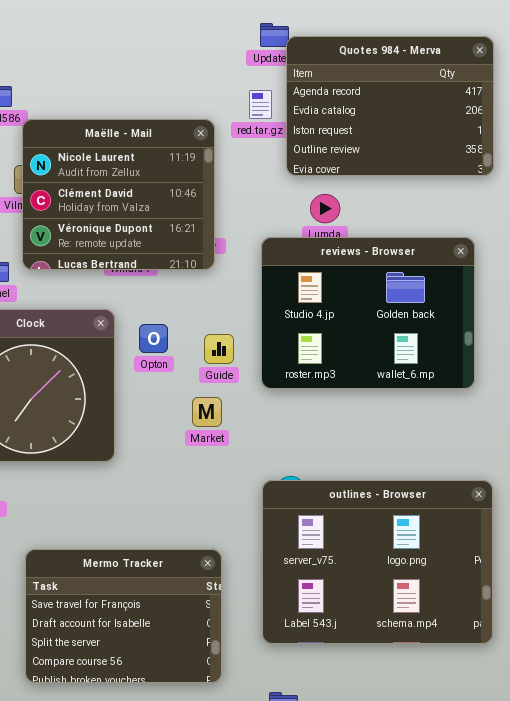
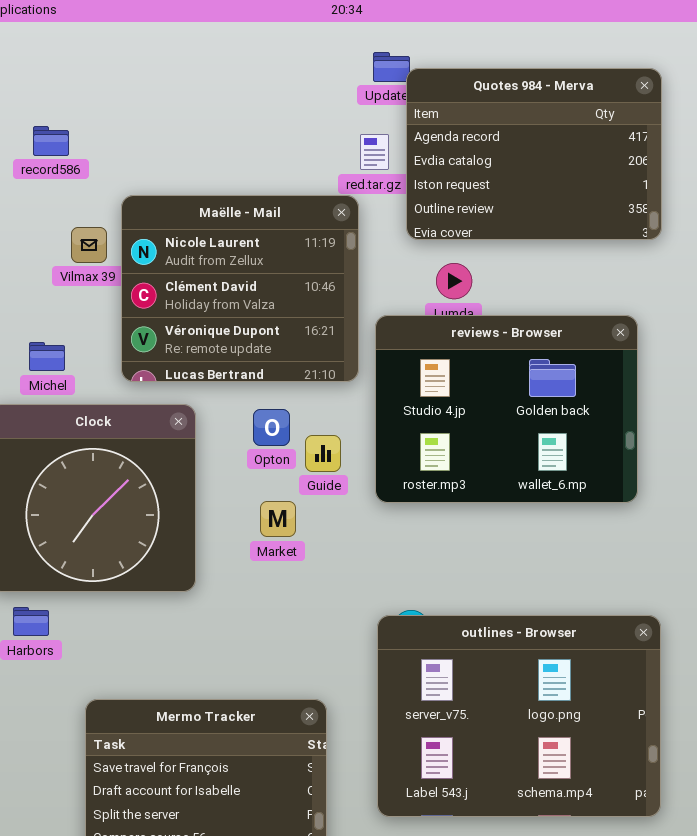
Maëlle - Mail: [22,119,215,270] -> [121,195,359,382], moved
Opton: [139,324,168,353] -> [253,409,290,446], moved
Market: [192,397,222,427] -> [260,501,296,537], moved

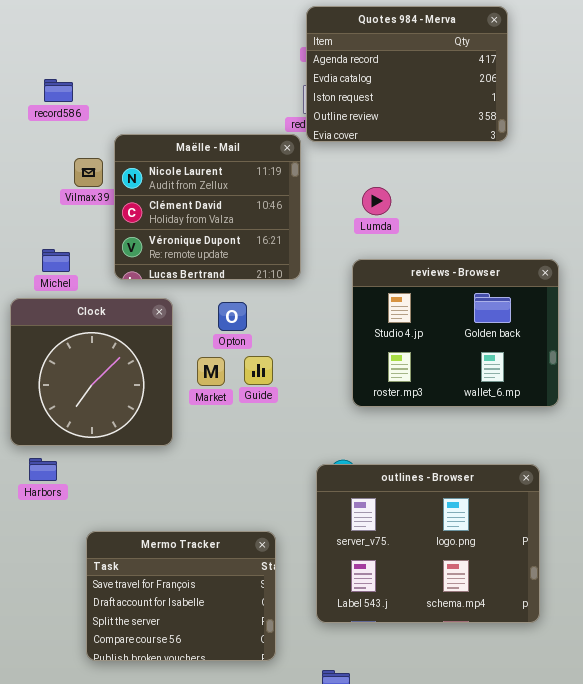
Quotes 984 - Merva: [406,68,662,240] -> [306,6,508,142], moved
reviews - Browser: [375,315,638,503] -> [352,259,559,407], moved
Guide: [305,435,341,472] -> [244,356,273,385], moved
Market: [260,501,296,537] -> [197,357,225,386], moved

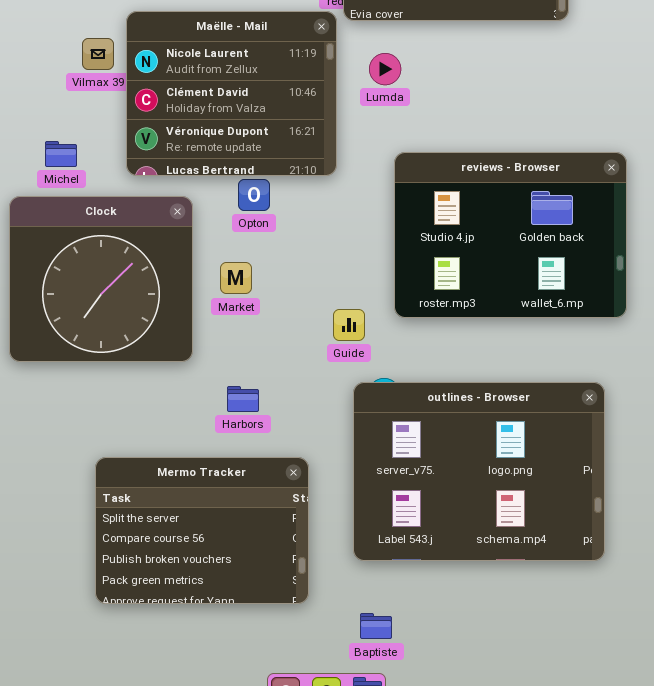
Lumda: [362,187,391,215] -> [369,53,401,85], moved
Opton: [218,302,247,331] -> [238,179,270,211], moved
Guide: [244,356,273,385] -> [333,309,365,341], moved
Harbors: [29,458,57,481] -> [227,386,259,412], moved
Mermo Tracker: [86,531,276,661] -> [95,457,309,604], scrolled down 2 rows

